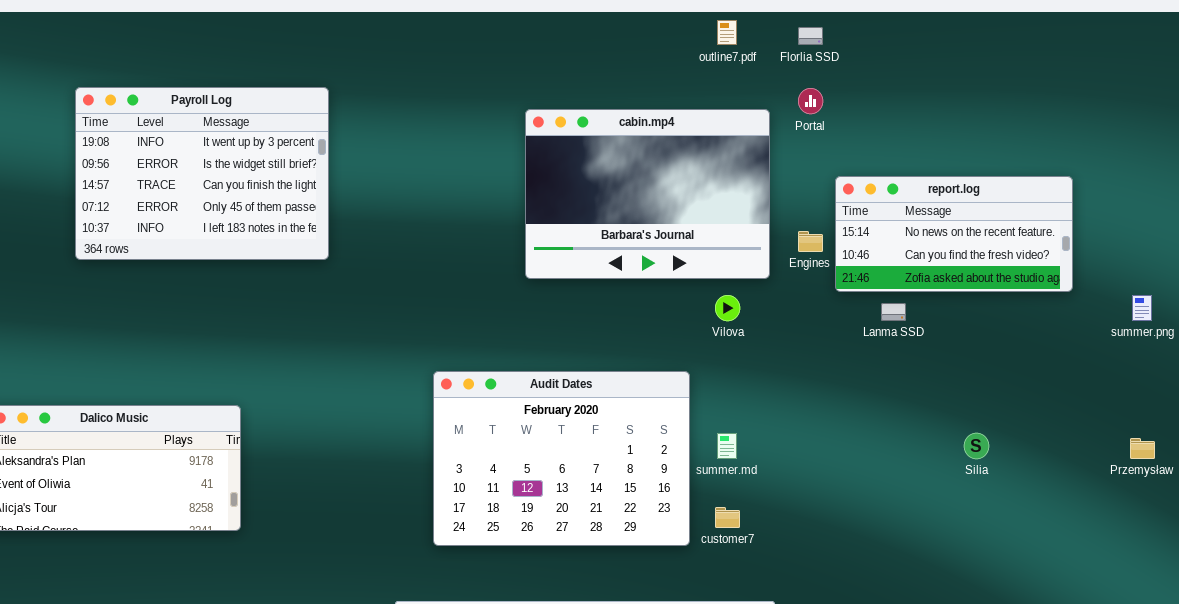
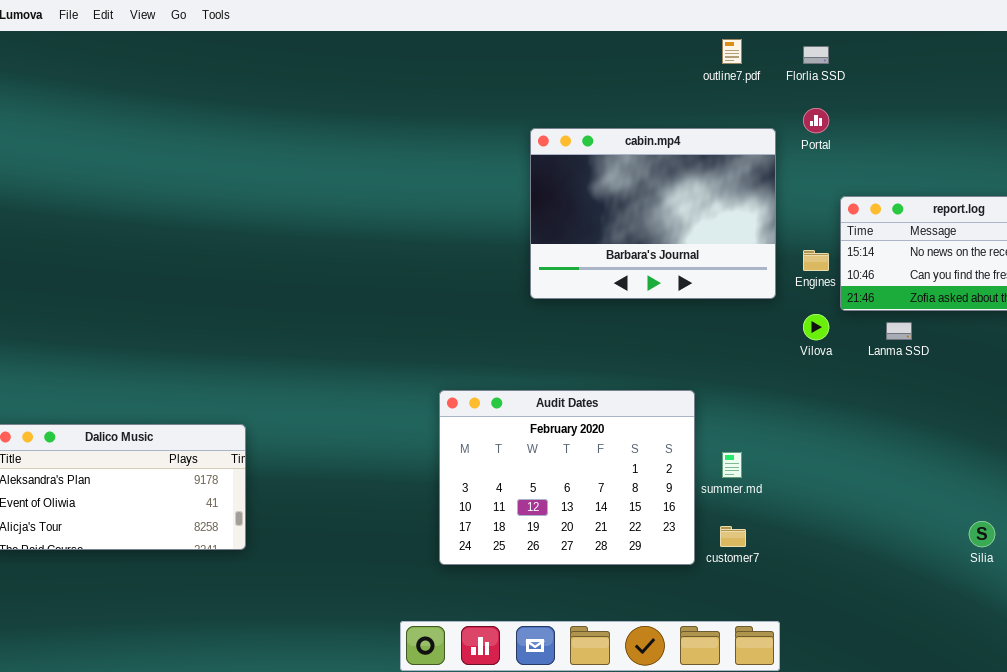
Payroll Log: [75,87,329,260] -> none, closed
Vilova: [715,295,740,321] -> [803,314,829,340], moved
Silia: [964,433,989,459] -> [969,521,995,547], moved

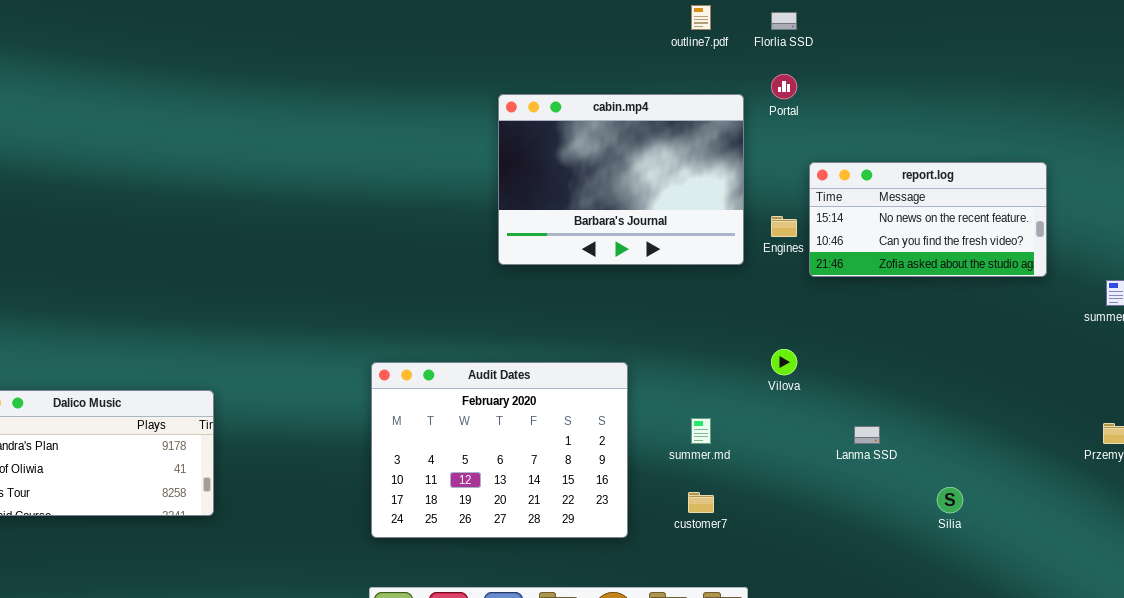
Vilova: [803,314,829,340] -> [771,349,797,375], moved
Lanma SSD: [886,322,912,340] -> [854,426,880,444], moved
Audit Dates: [439,390,695,565] -> [371,362,628,538], moved

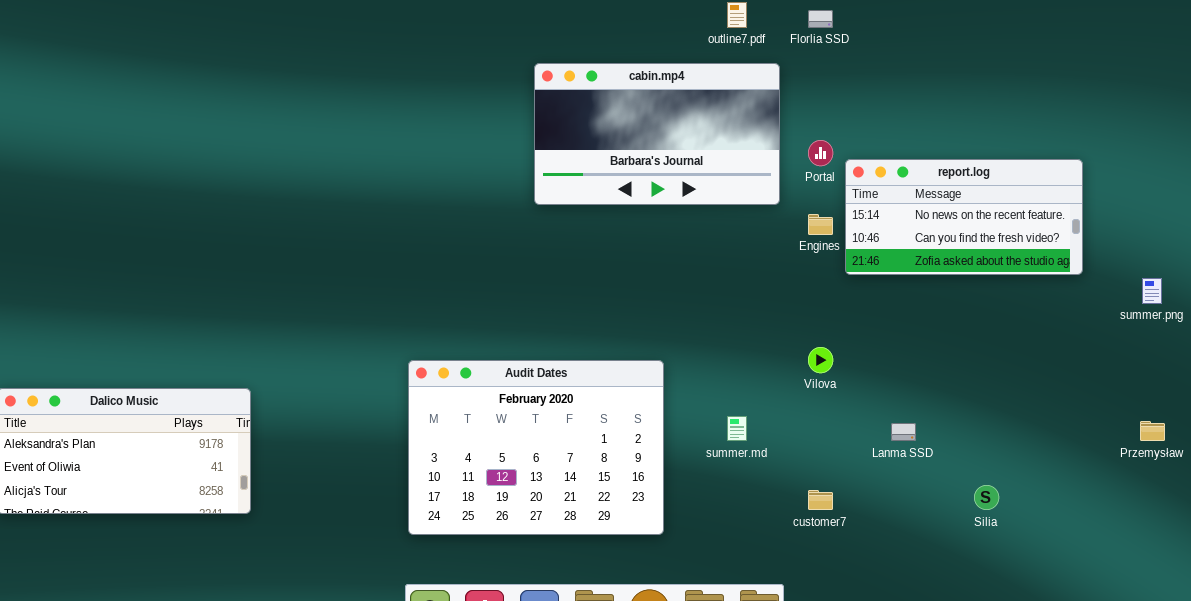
Portal: [771,74,797,99] -> [808,140,833,166], moved
cabin.mp4: [498,94,744,265] -> [534,63,780,205], moved, resized
customer7: [688,492,714,513] -> [808,490,833,510], moved

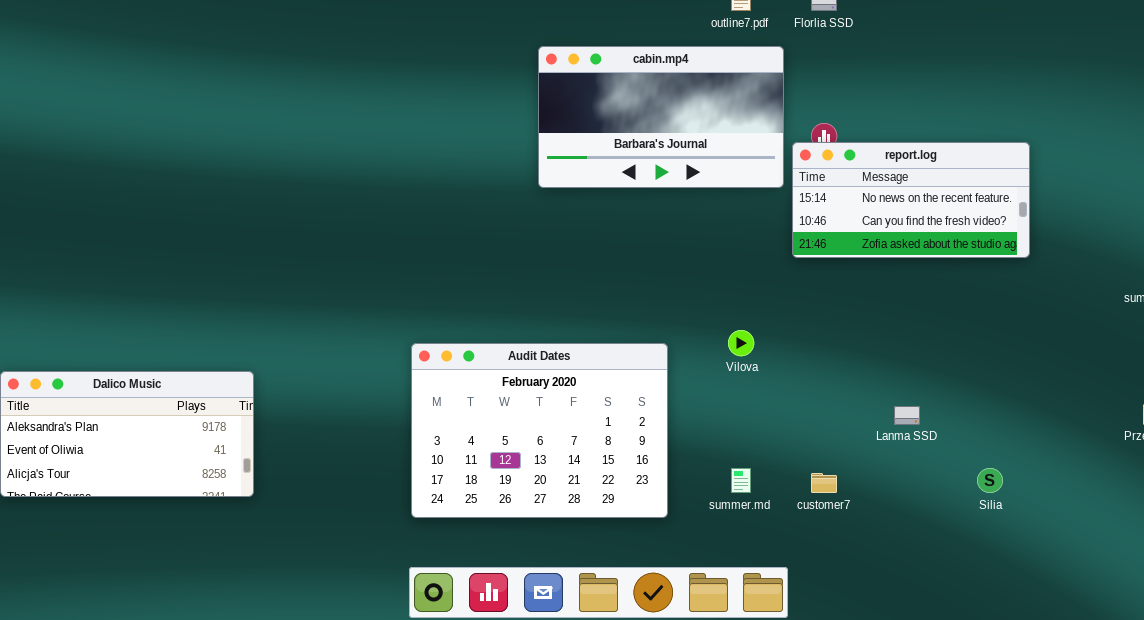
report.log: [845,159,1083,275] -> [792,142,1030,258], moved
Vilova: [808,347,833,373] -> [728,330,754,356], moved
summer.md: [727,416,747,441] -> [731,468,751,493], moved

